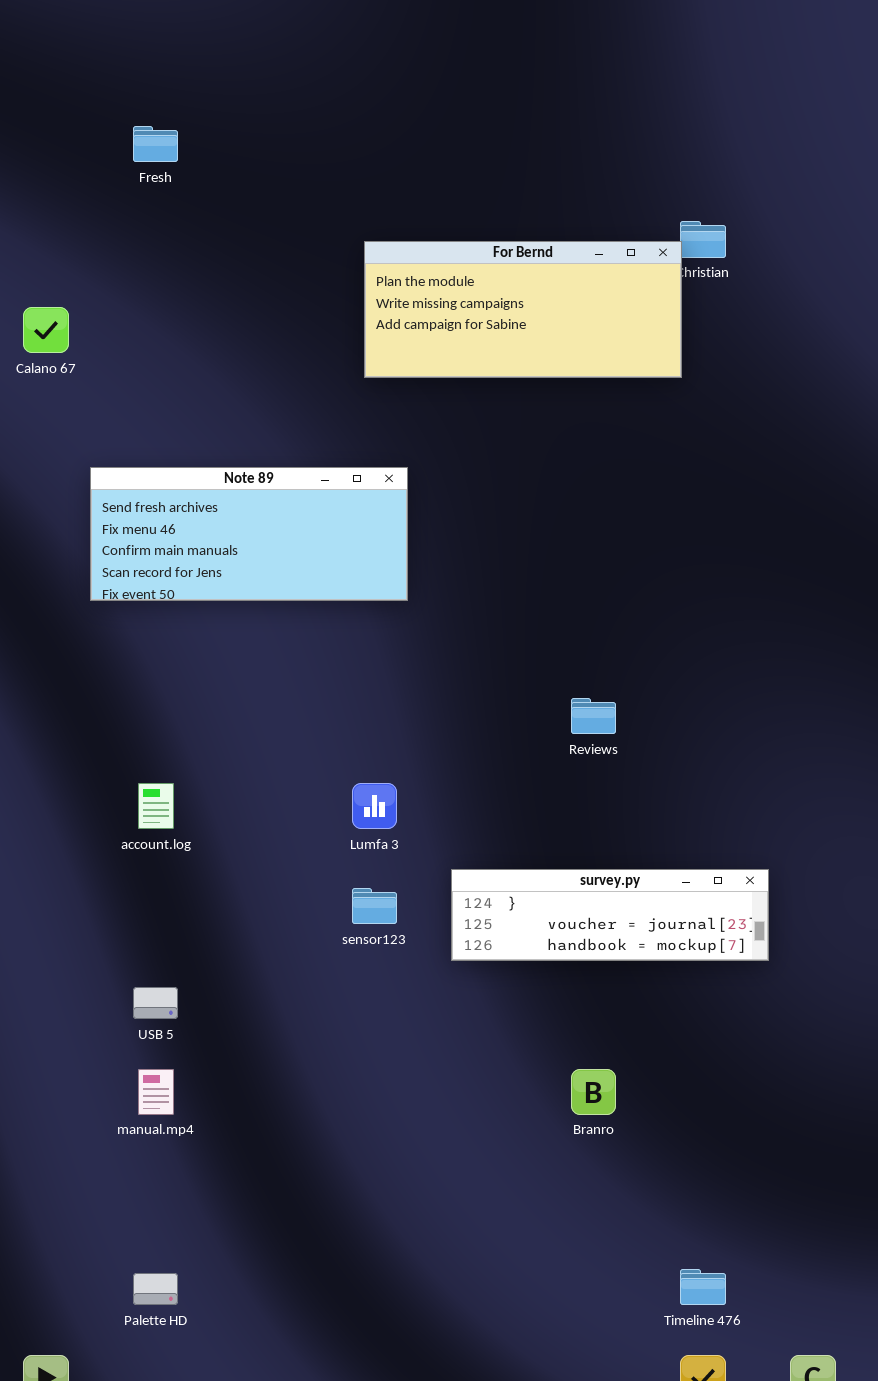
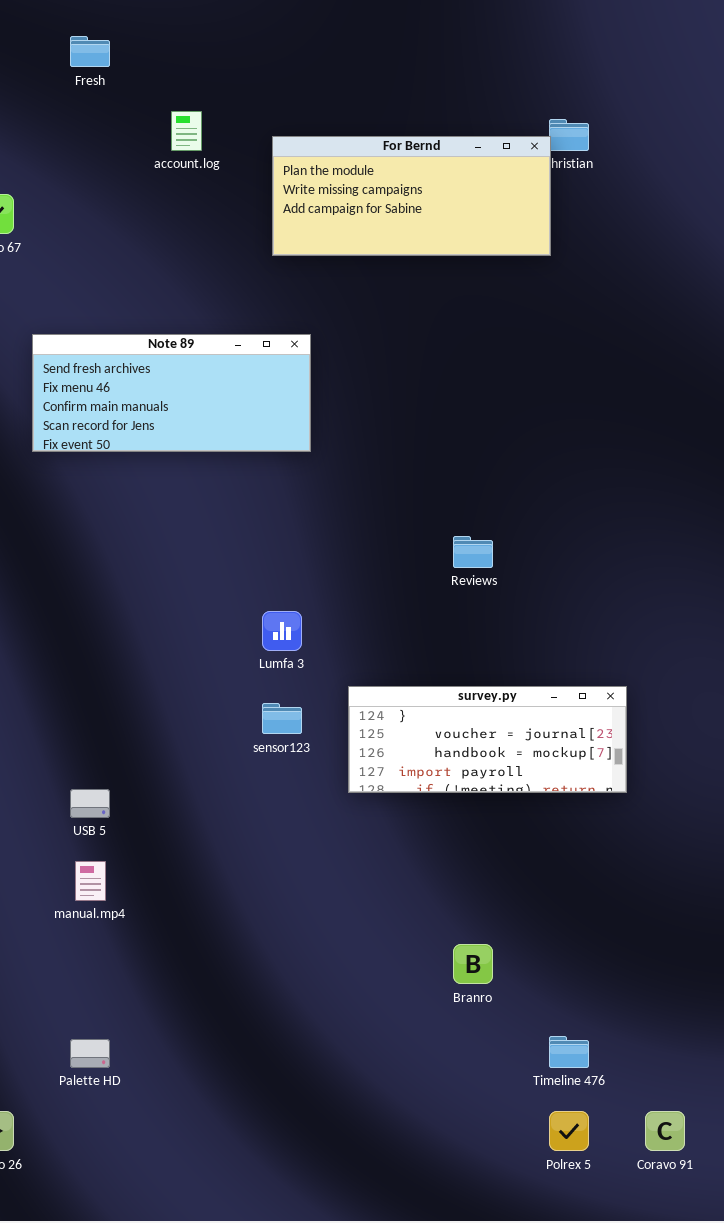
account.log: [138,783,174,829] -> [171,111,202,151], moved
survey.py: [451,869,769,961] -> [348,686,627,793], resized
Branro: [571,1069,616,1115] -> [453,944,493,984], moved

